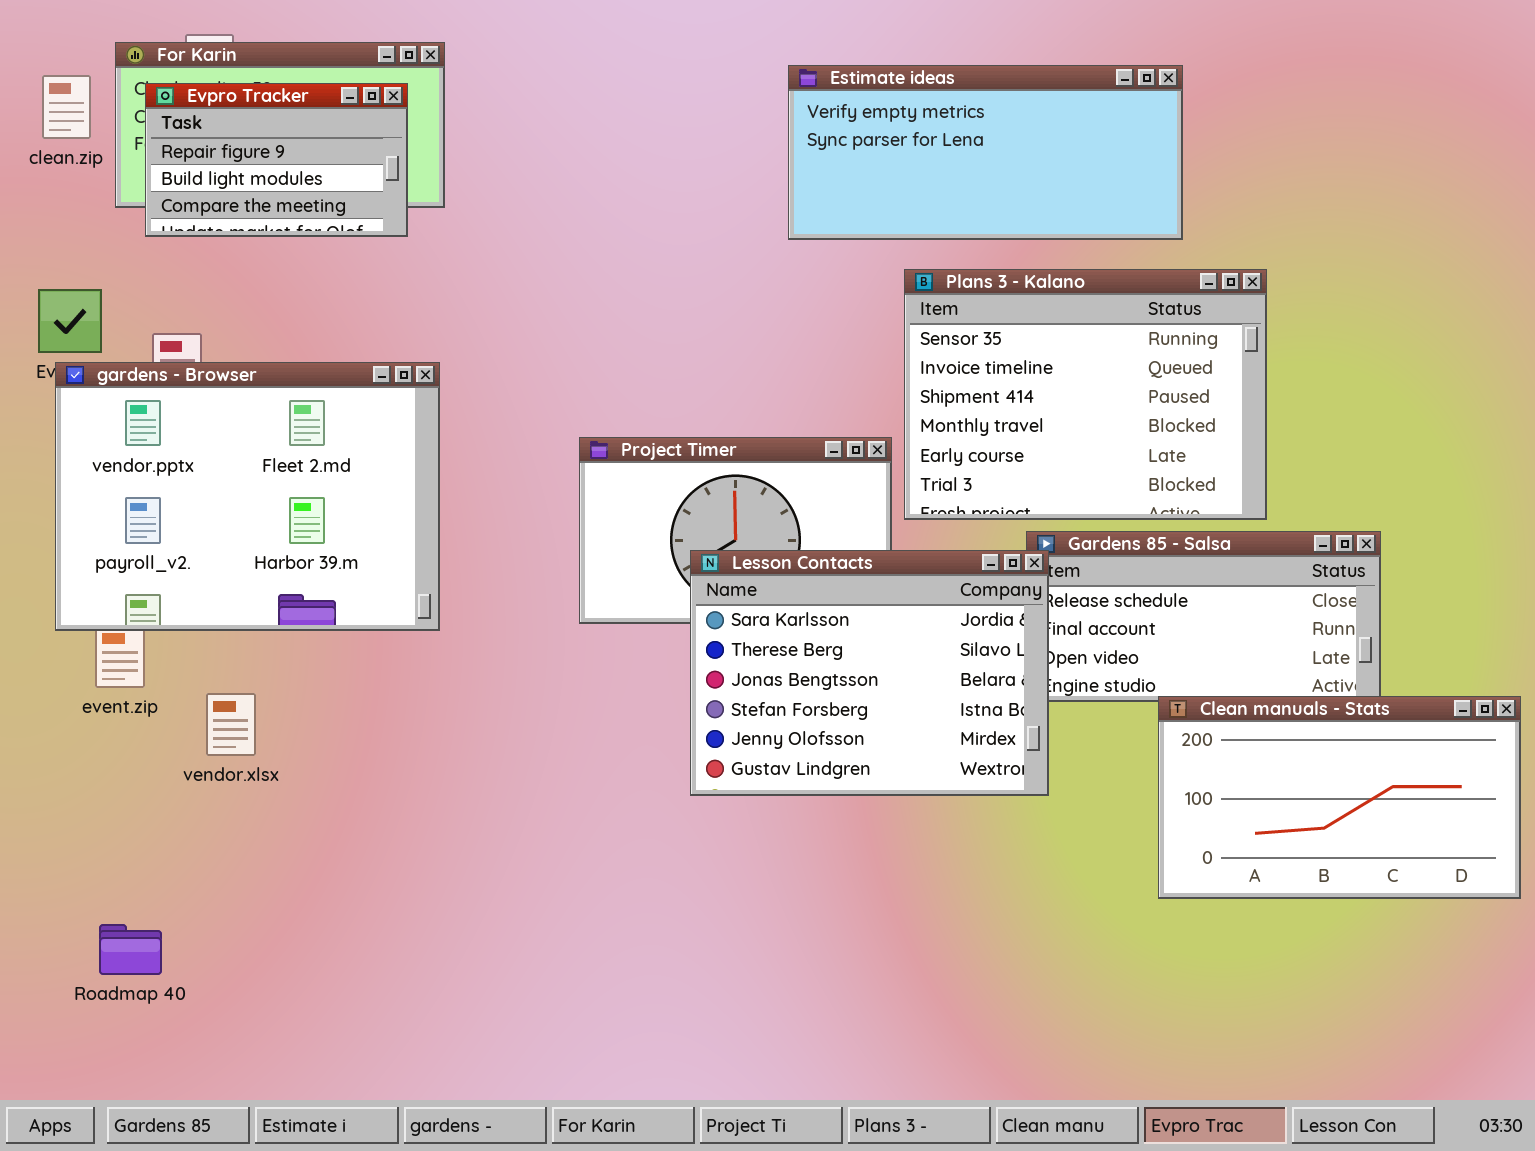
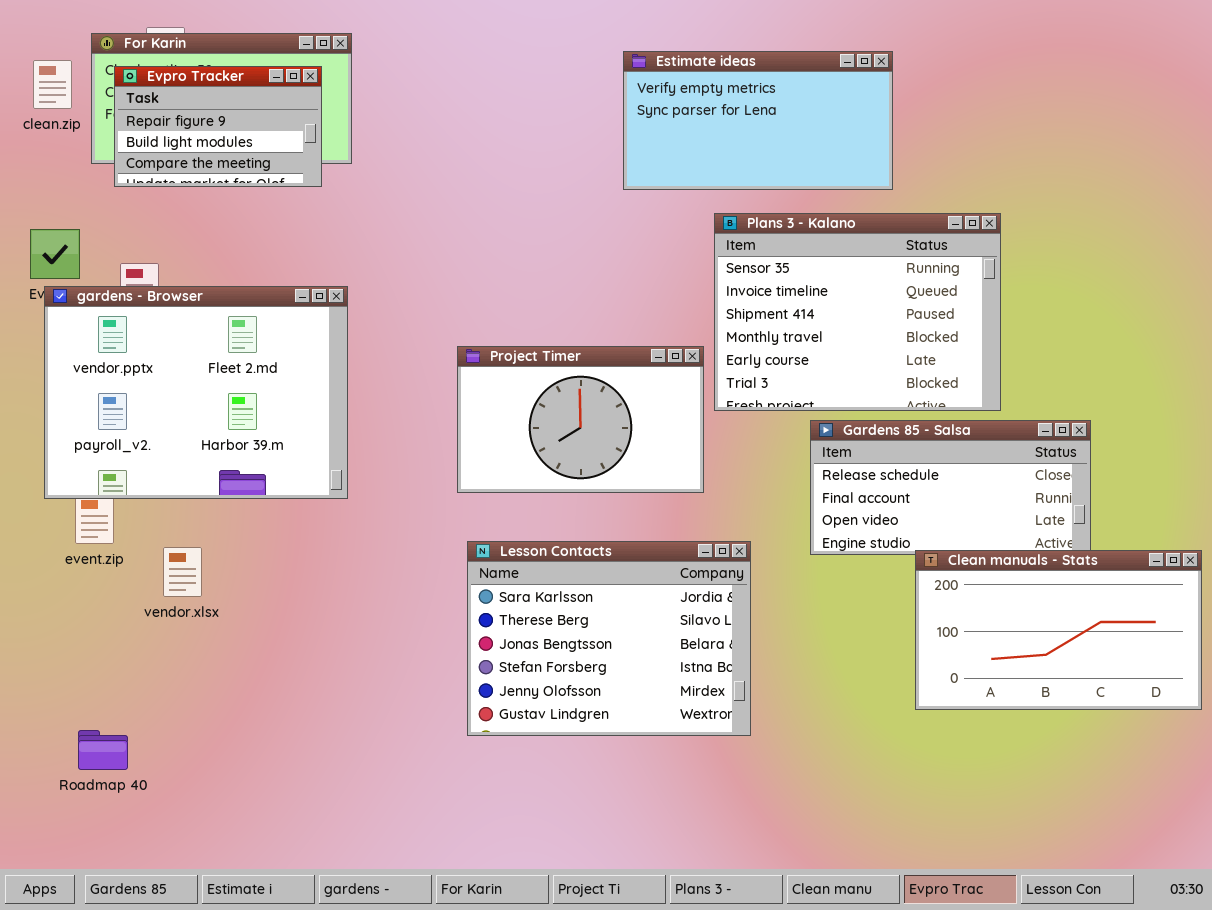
Estimate ideas: [788,65,1183,240] -> [623,51,893,190], resized
Lesson Contacts: [690,550,1049,796] -> [467,541,751,736], moved

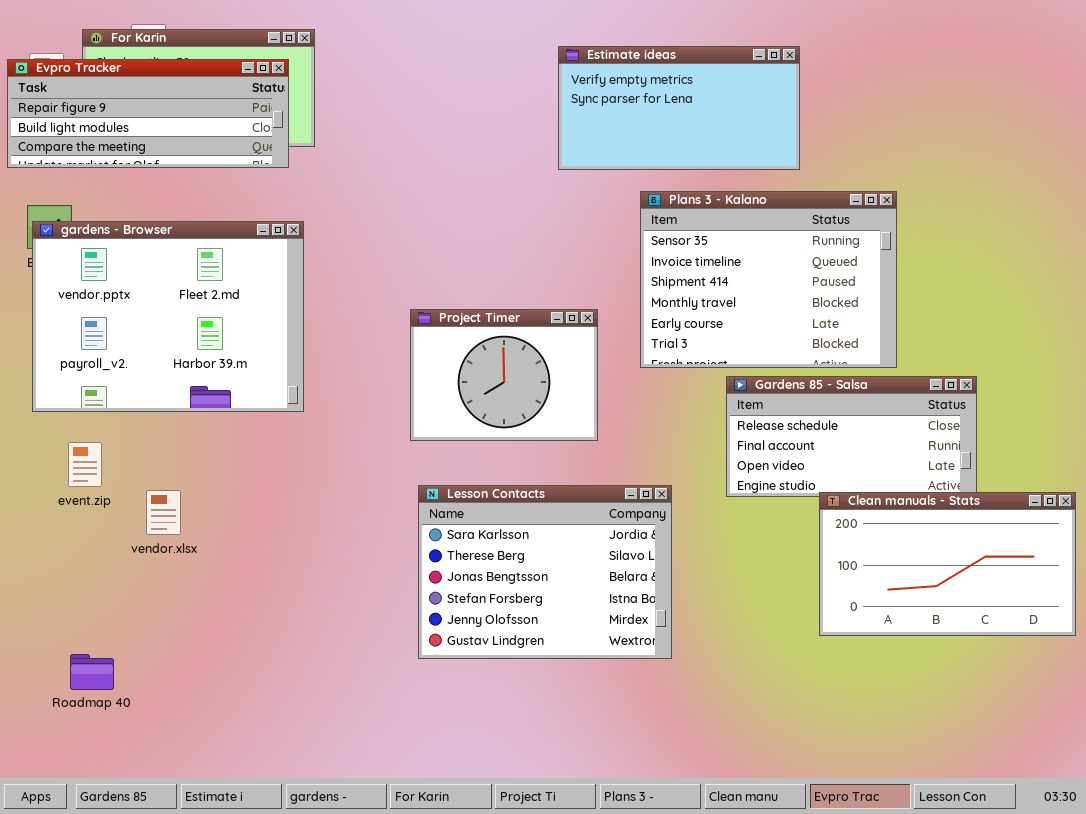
Evpro Tracker: [114,66,322,187] -> [7,59,289,168], resized
gardens - Browser: [44,286,348,499] -> [32,221,304,412], moved
Project Timer: [457,346,704,493] -> [410,309,598,441], resized

